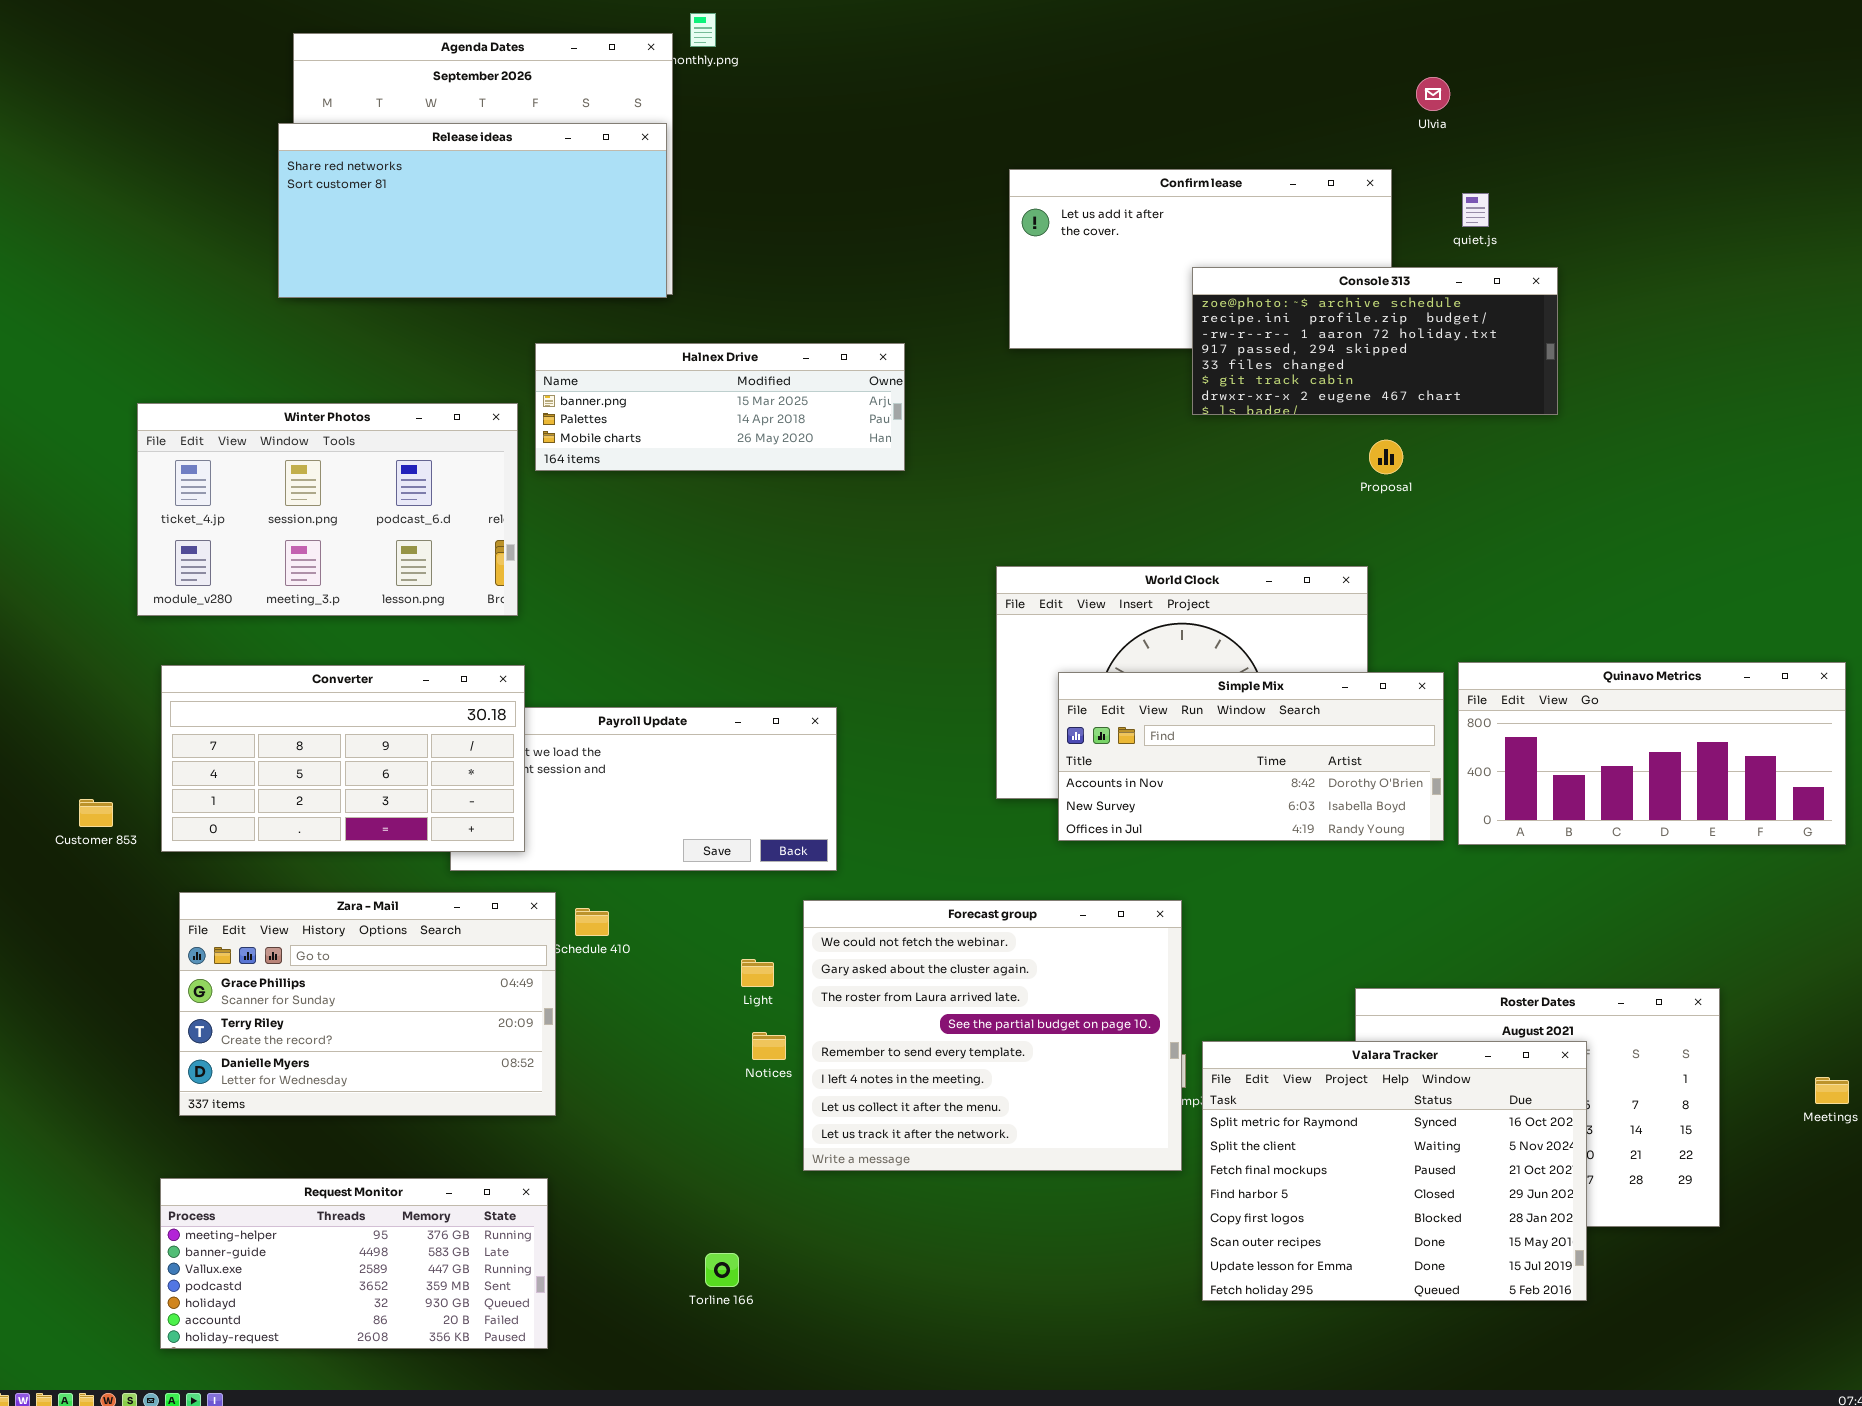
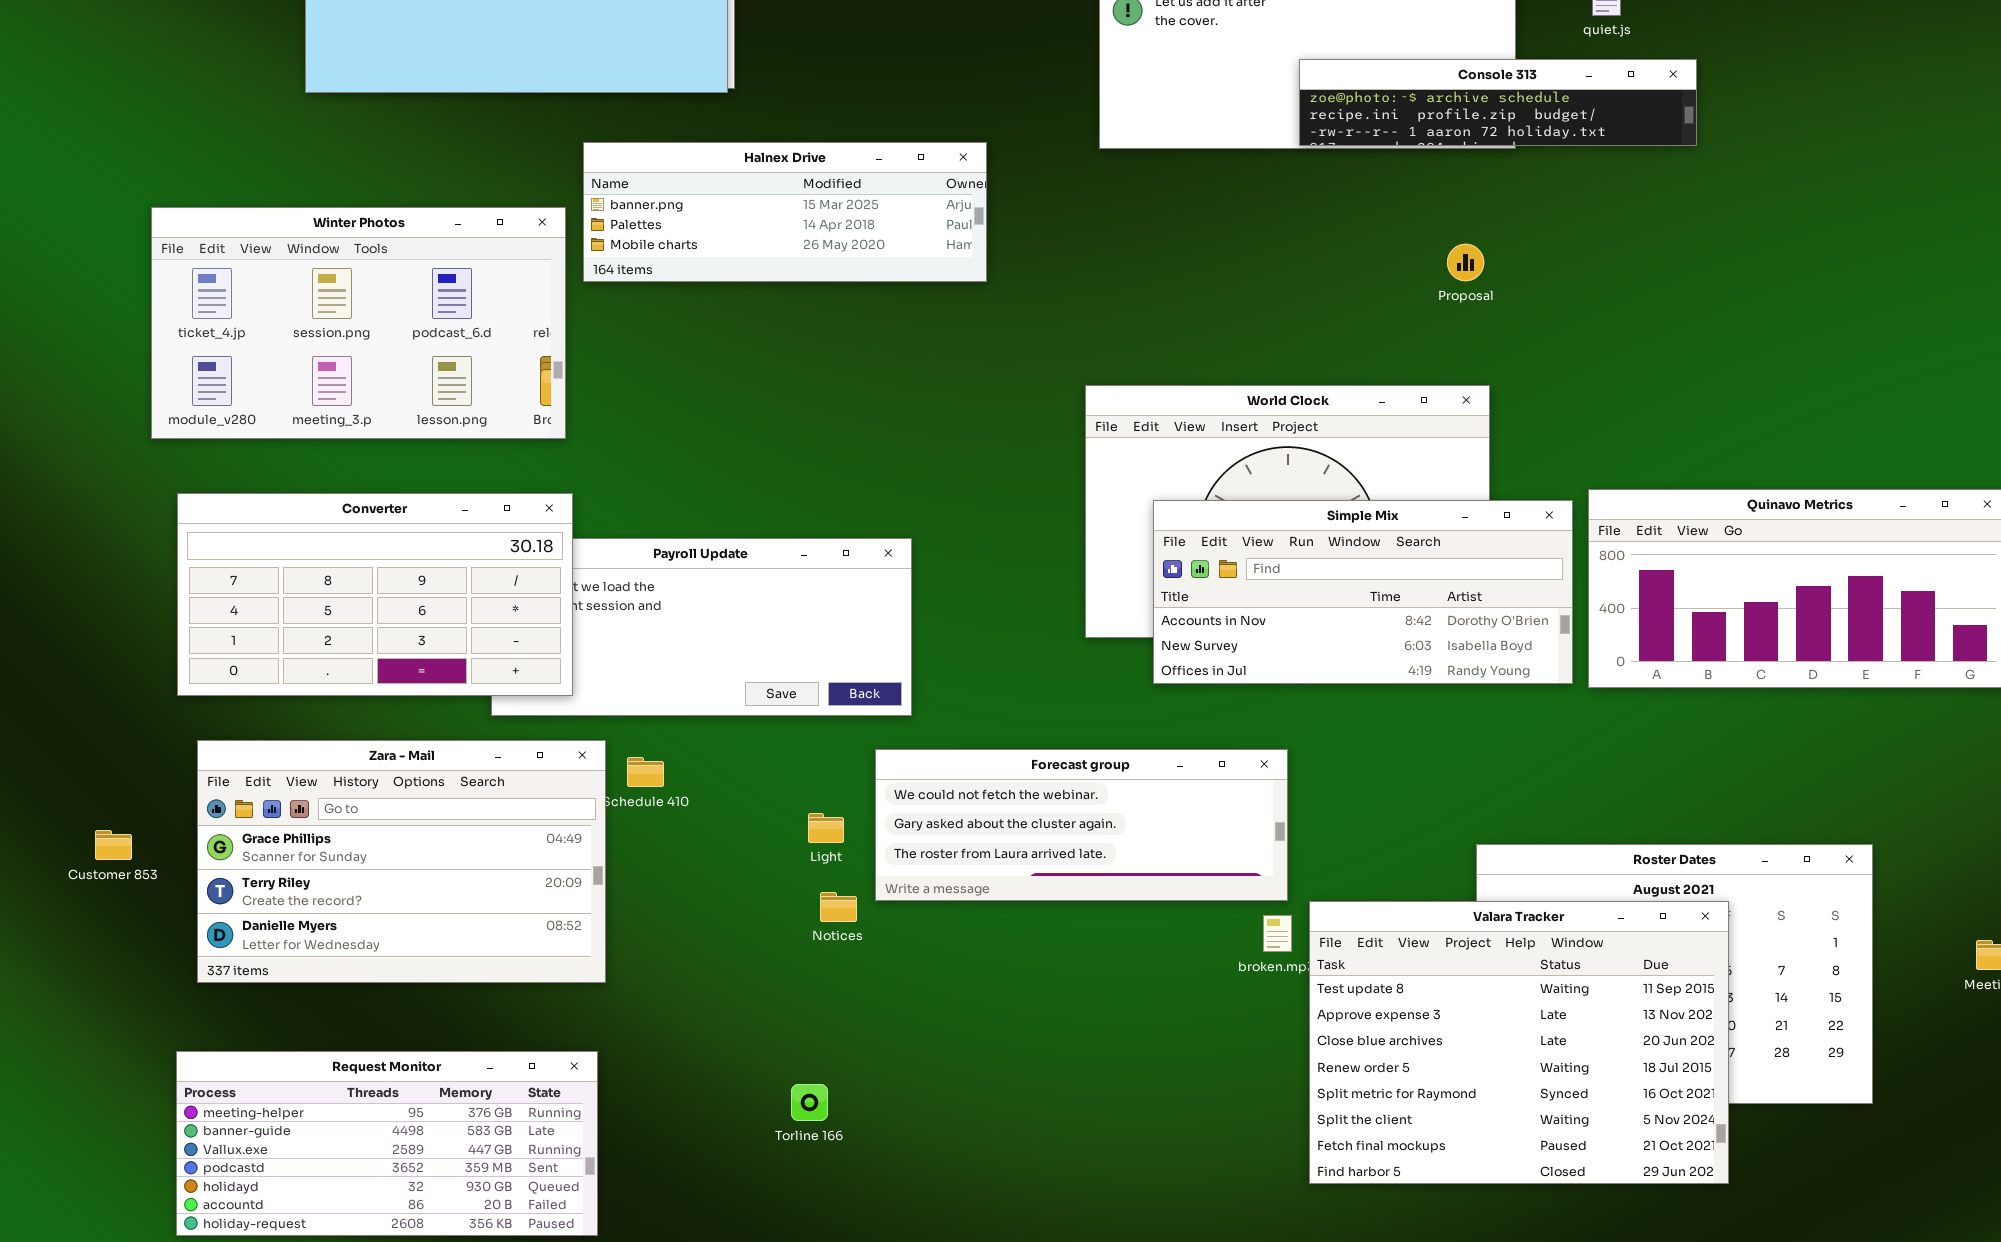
Console 313: [1192,267,1558,415] -> [1299,59,1697,146], resized
Proposal: [1369,440,1403,474] -> [1447,244,1484,281], moved
Customer 853: [79,799,113,827] -> [95,830,132,860], moved
Forecast group: [803,900,1182,1171] -> [875,749,1288,901], resized
Valara Tracker: [1202,1041,1587,1301] -> [1309,901,1729,1184], scrolled up 4 rows
Torline 166: [705,1253,739,1287] -> [791,1084,828,1121], moved

